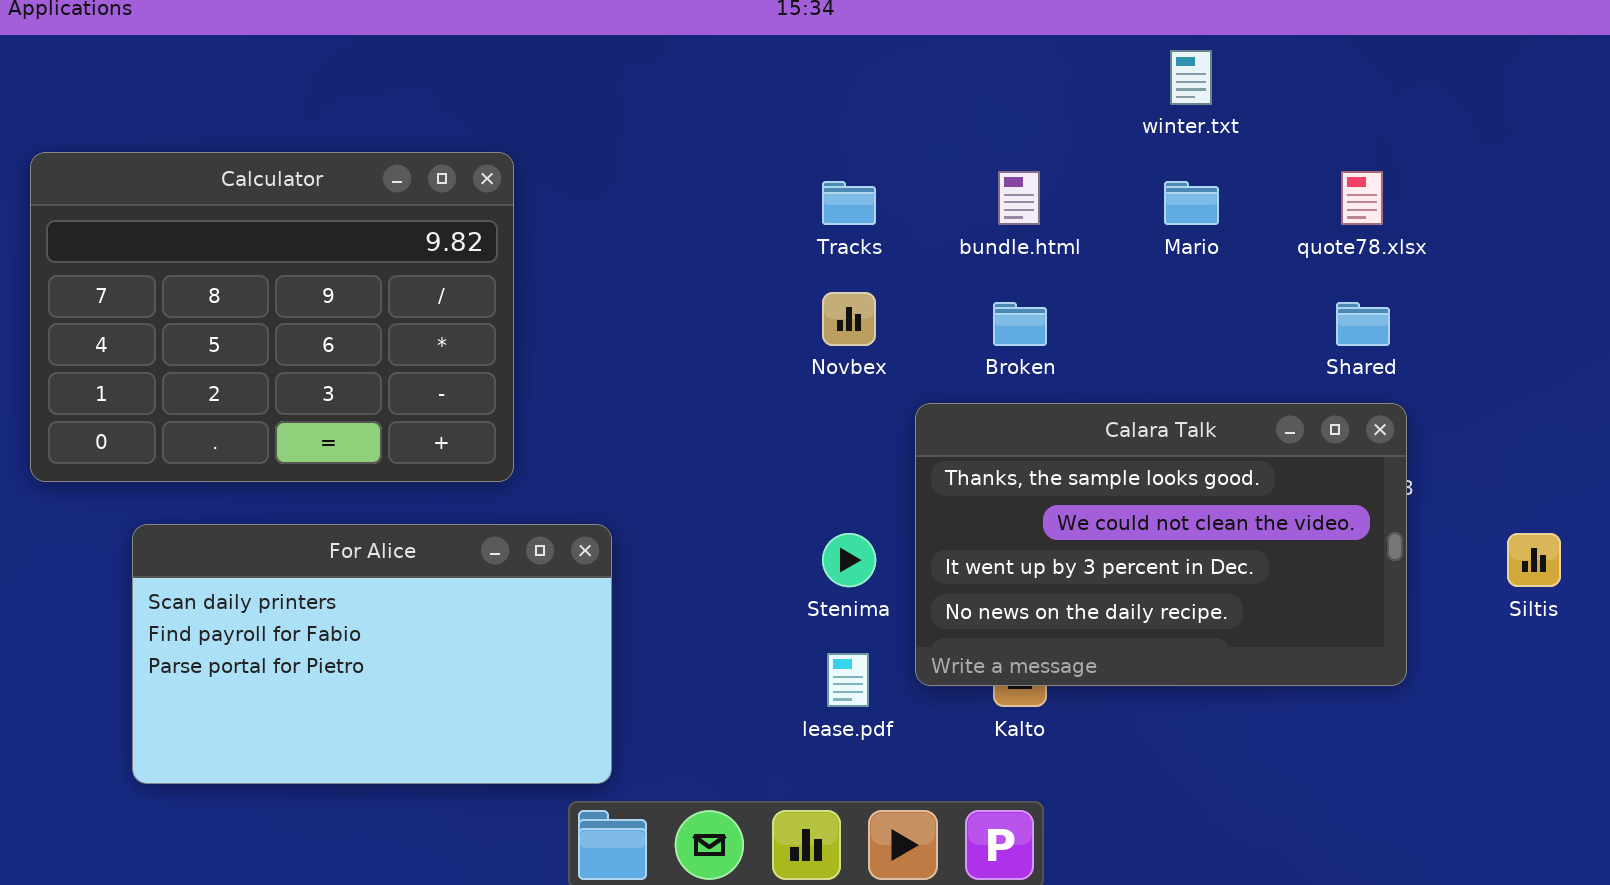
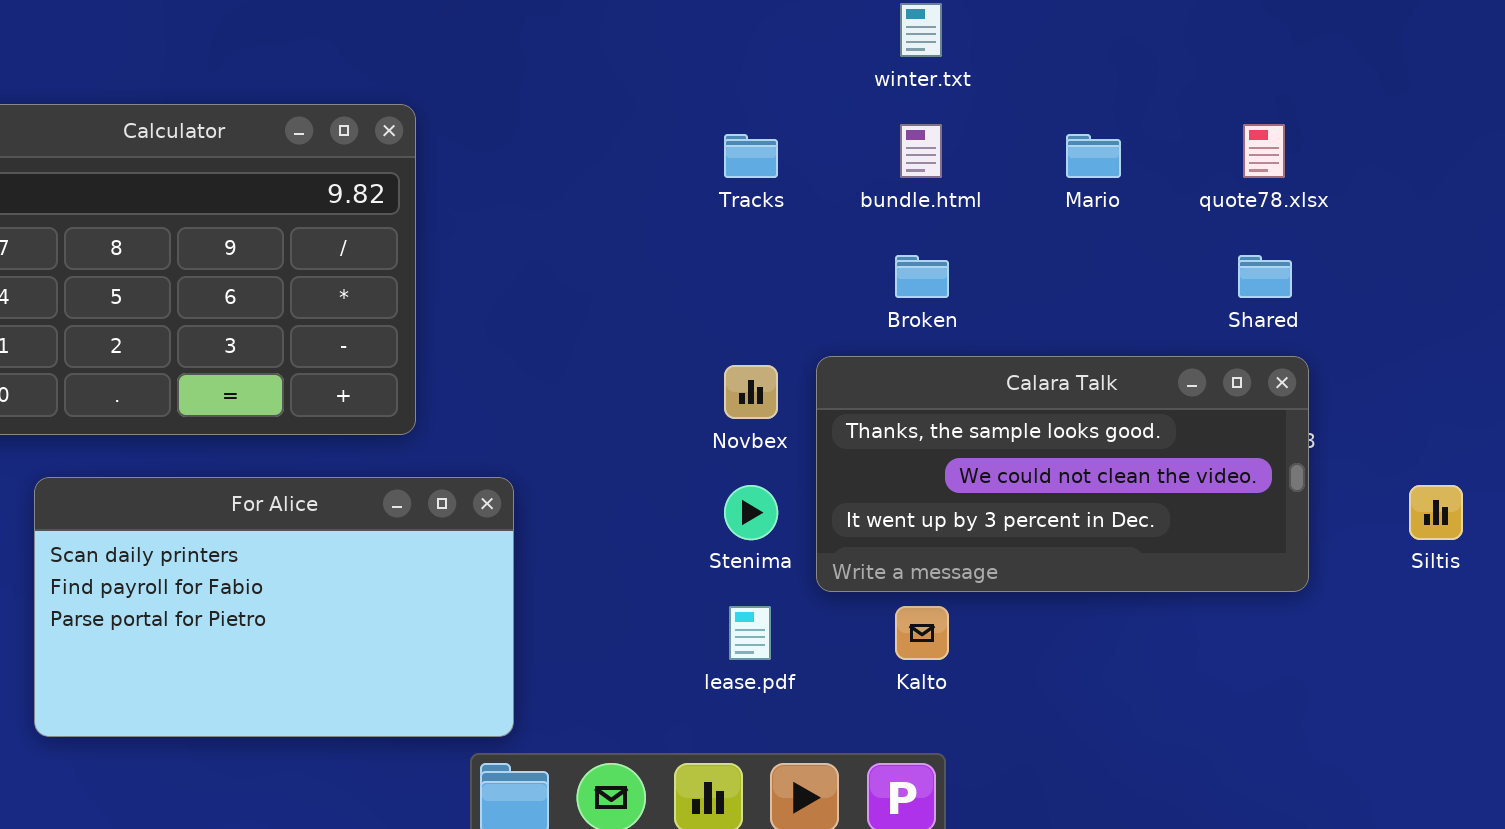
winter.txt: [1170,50,1212,105] -> [900,3,942,57], moved
Novbex: [822,292,876,346] -> [724,365,778,419], moved
Calara Talk: [915,403,1407,686] -> [816,356,1309,592], resized

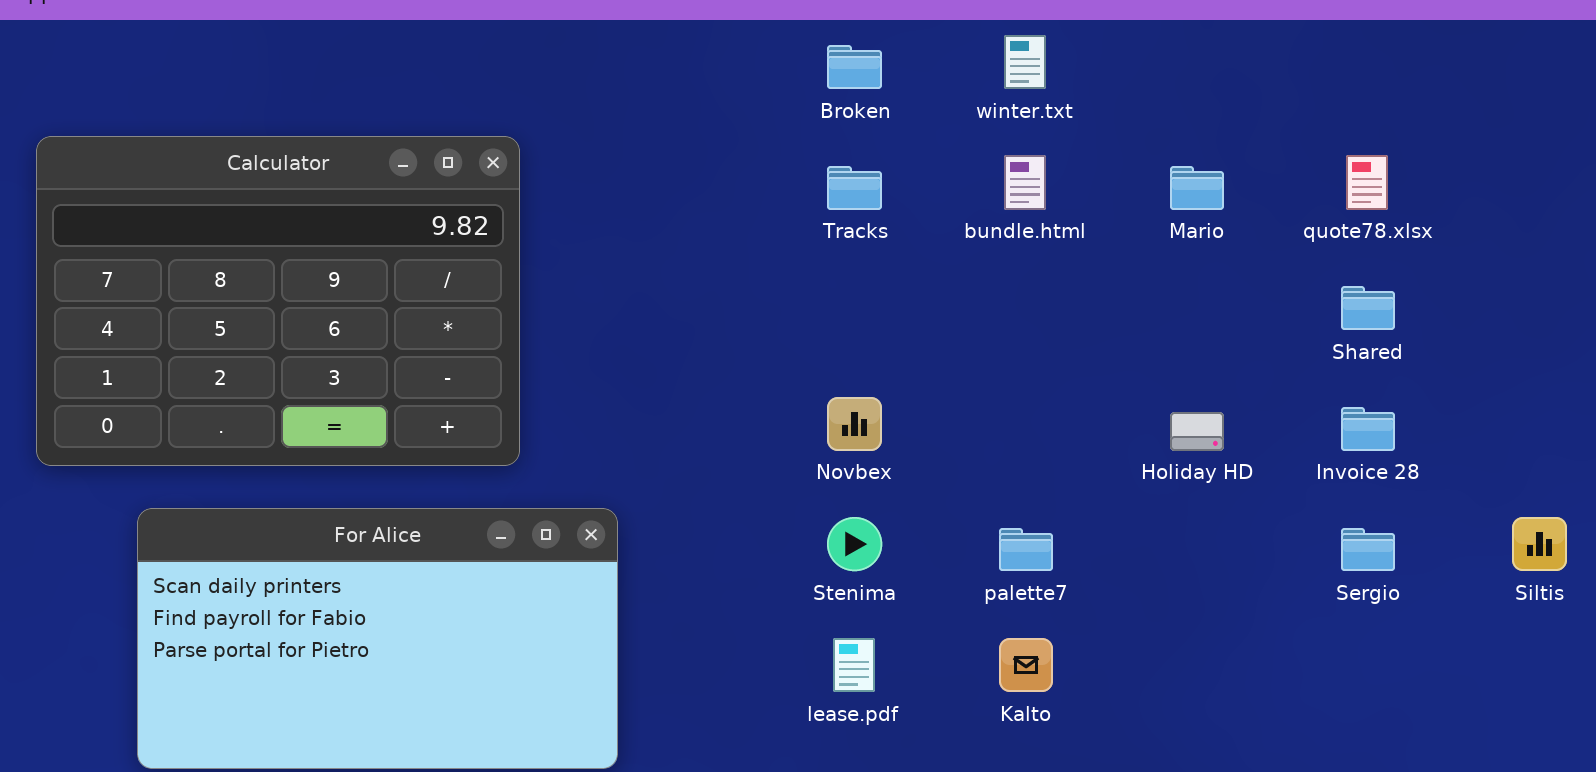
Broken: [895,255,949,298] -> [827,45,882,89], moved
Calara Talk: [816,356,1309,592] -> none, closed

